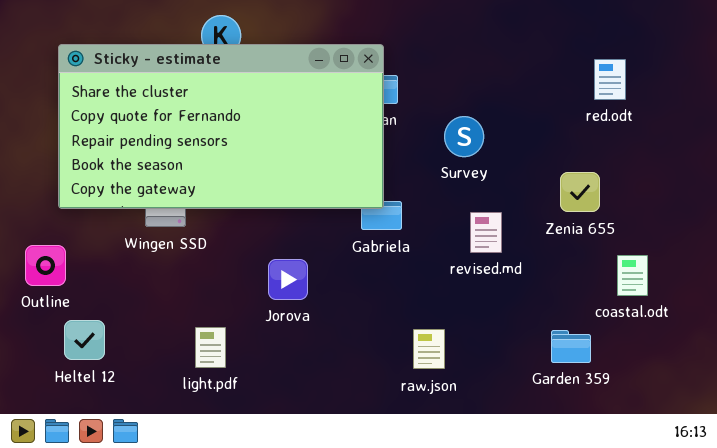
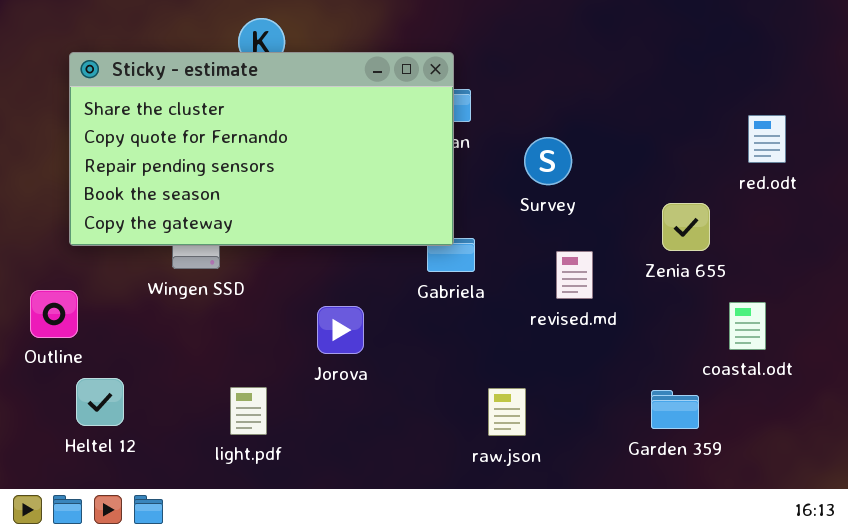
red.odt: [594,59,626,100] -> [748,115,786,163], moved

